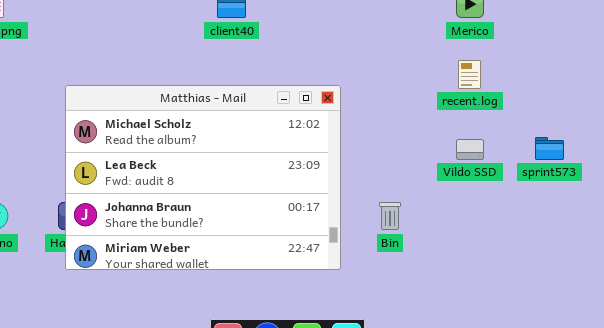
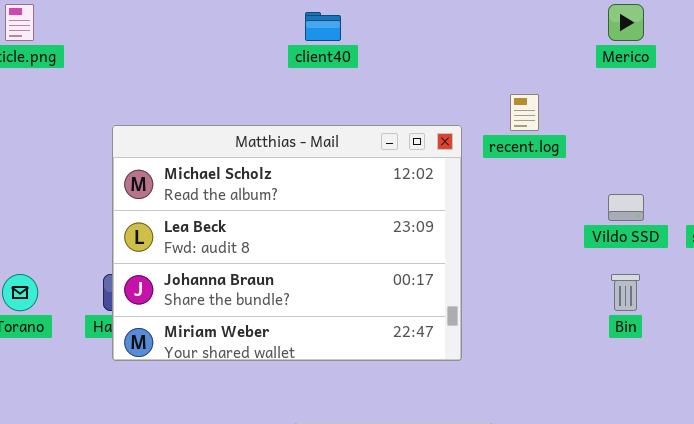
recent.log: [458,60,481,89] -> [510,94,539,131], moved
Bin: [379,202,401,230] -> [611,274,640,311], moved

